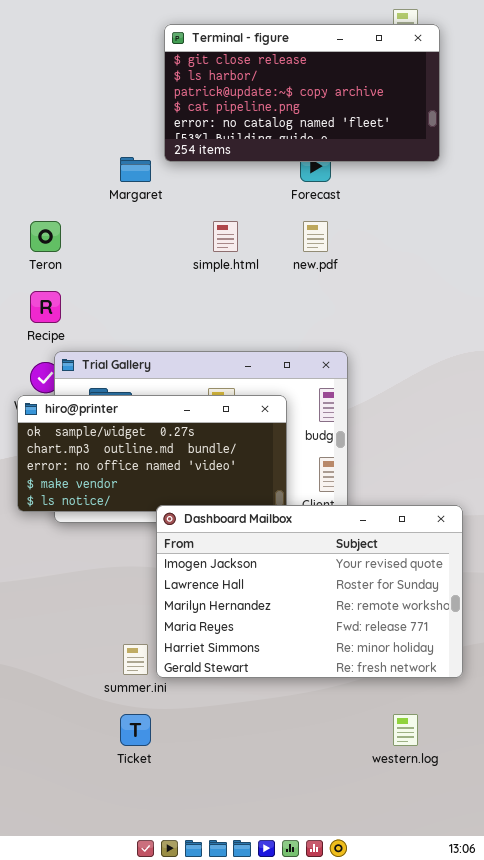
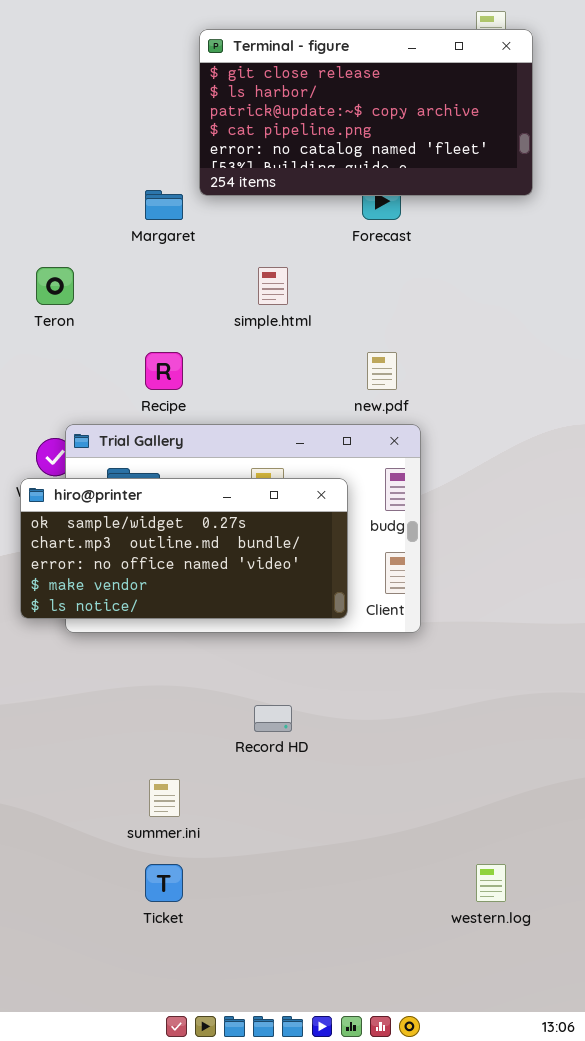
new.pdf: [303,221,328,252] -> [367,352,397,390], moved
Recipe: [30,291,61,323] -> [145,352,183,390], moved
Dashboard Mailbox: [156,505,463,678] -> none, closed

